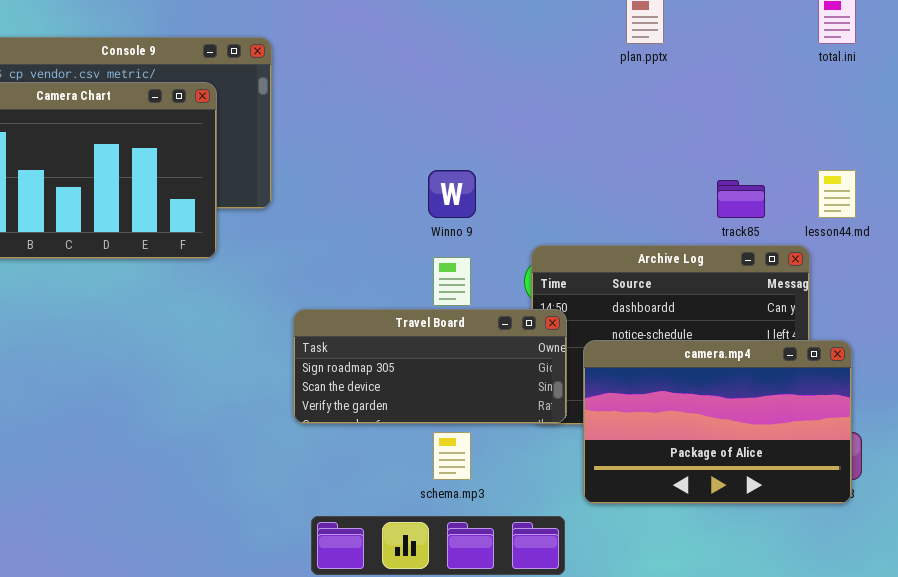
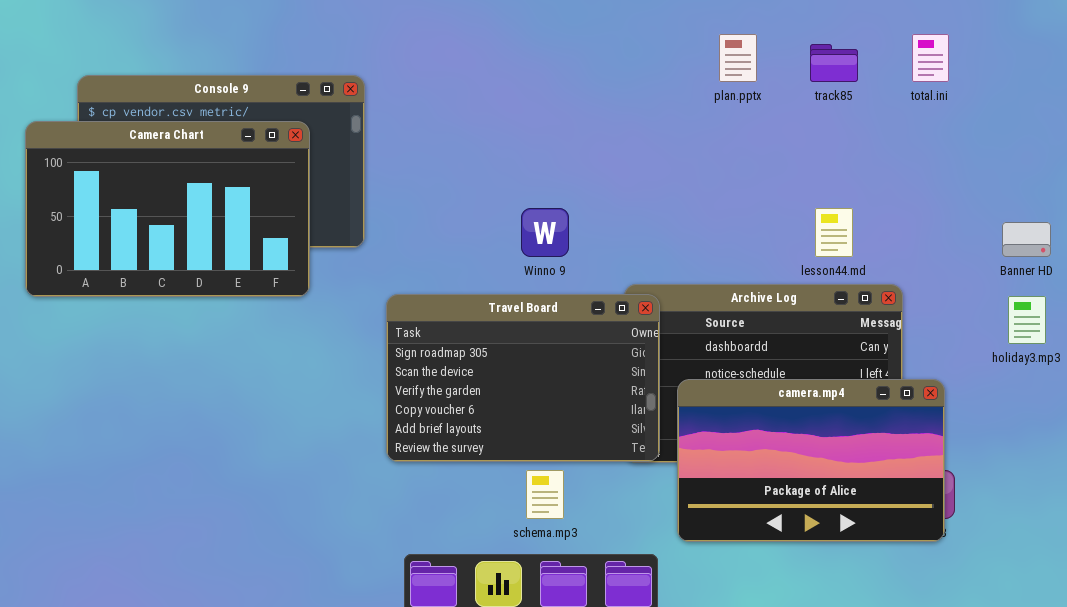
lesson44.md: [818,170,856,218] -> [815,208,853,257], moved
track85: [717,180,765,218] -> [810,44,858,82], moved
Travel Board: [293,309,567,424] -> [386,294,660,462], resized

